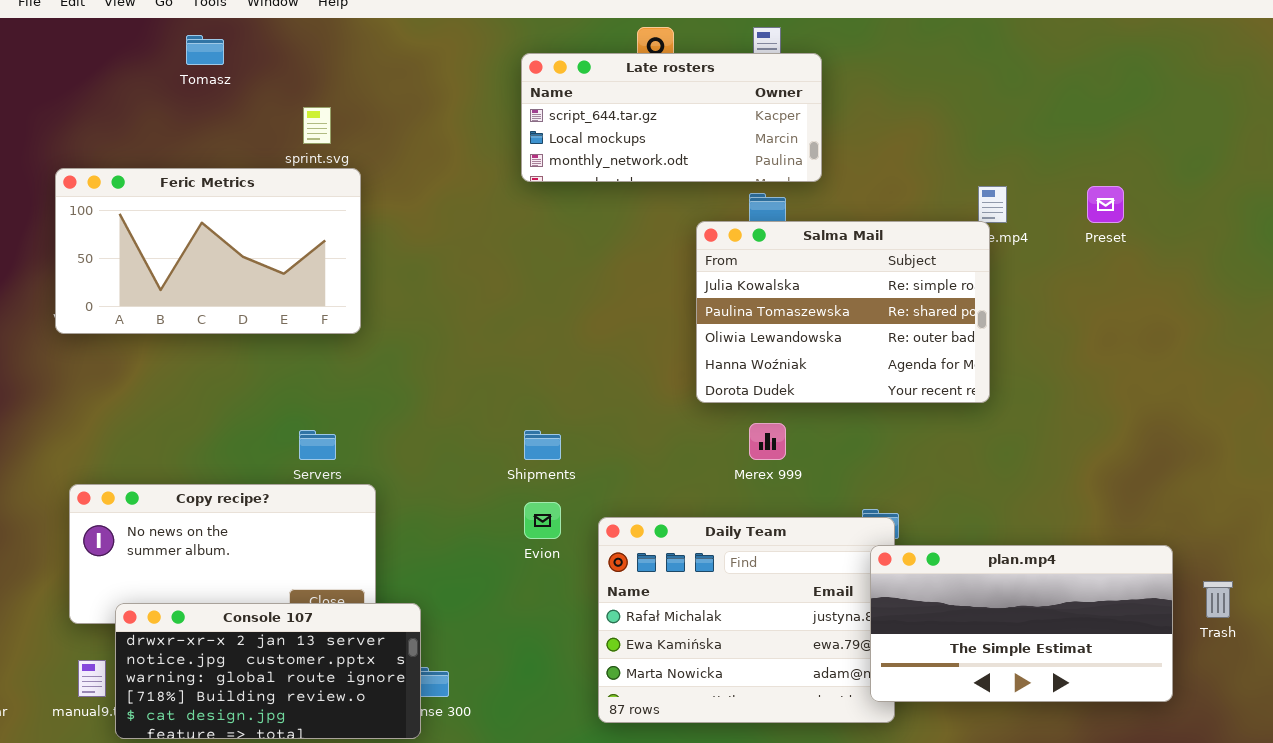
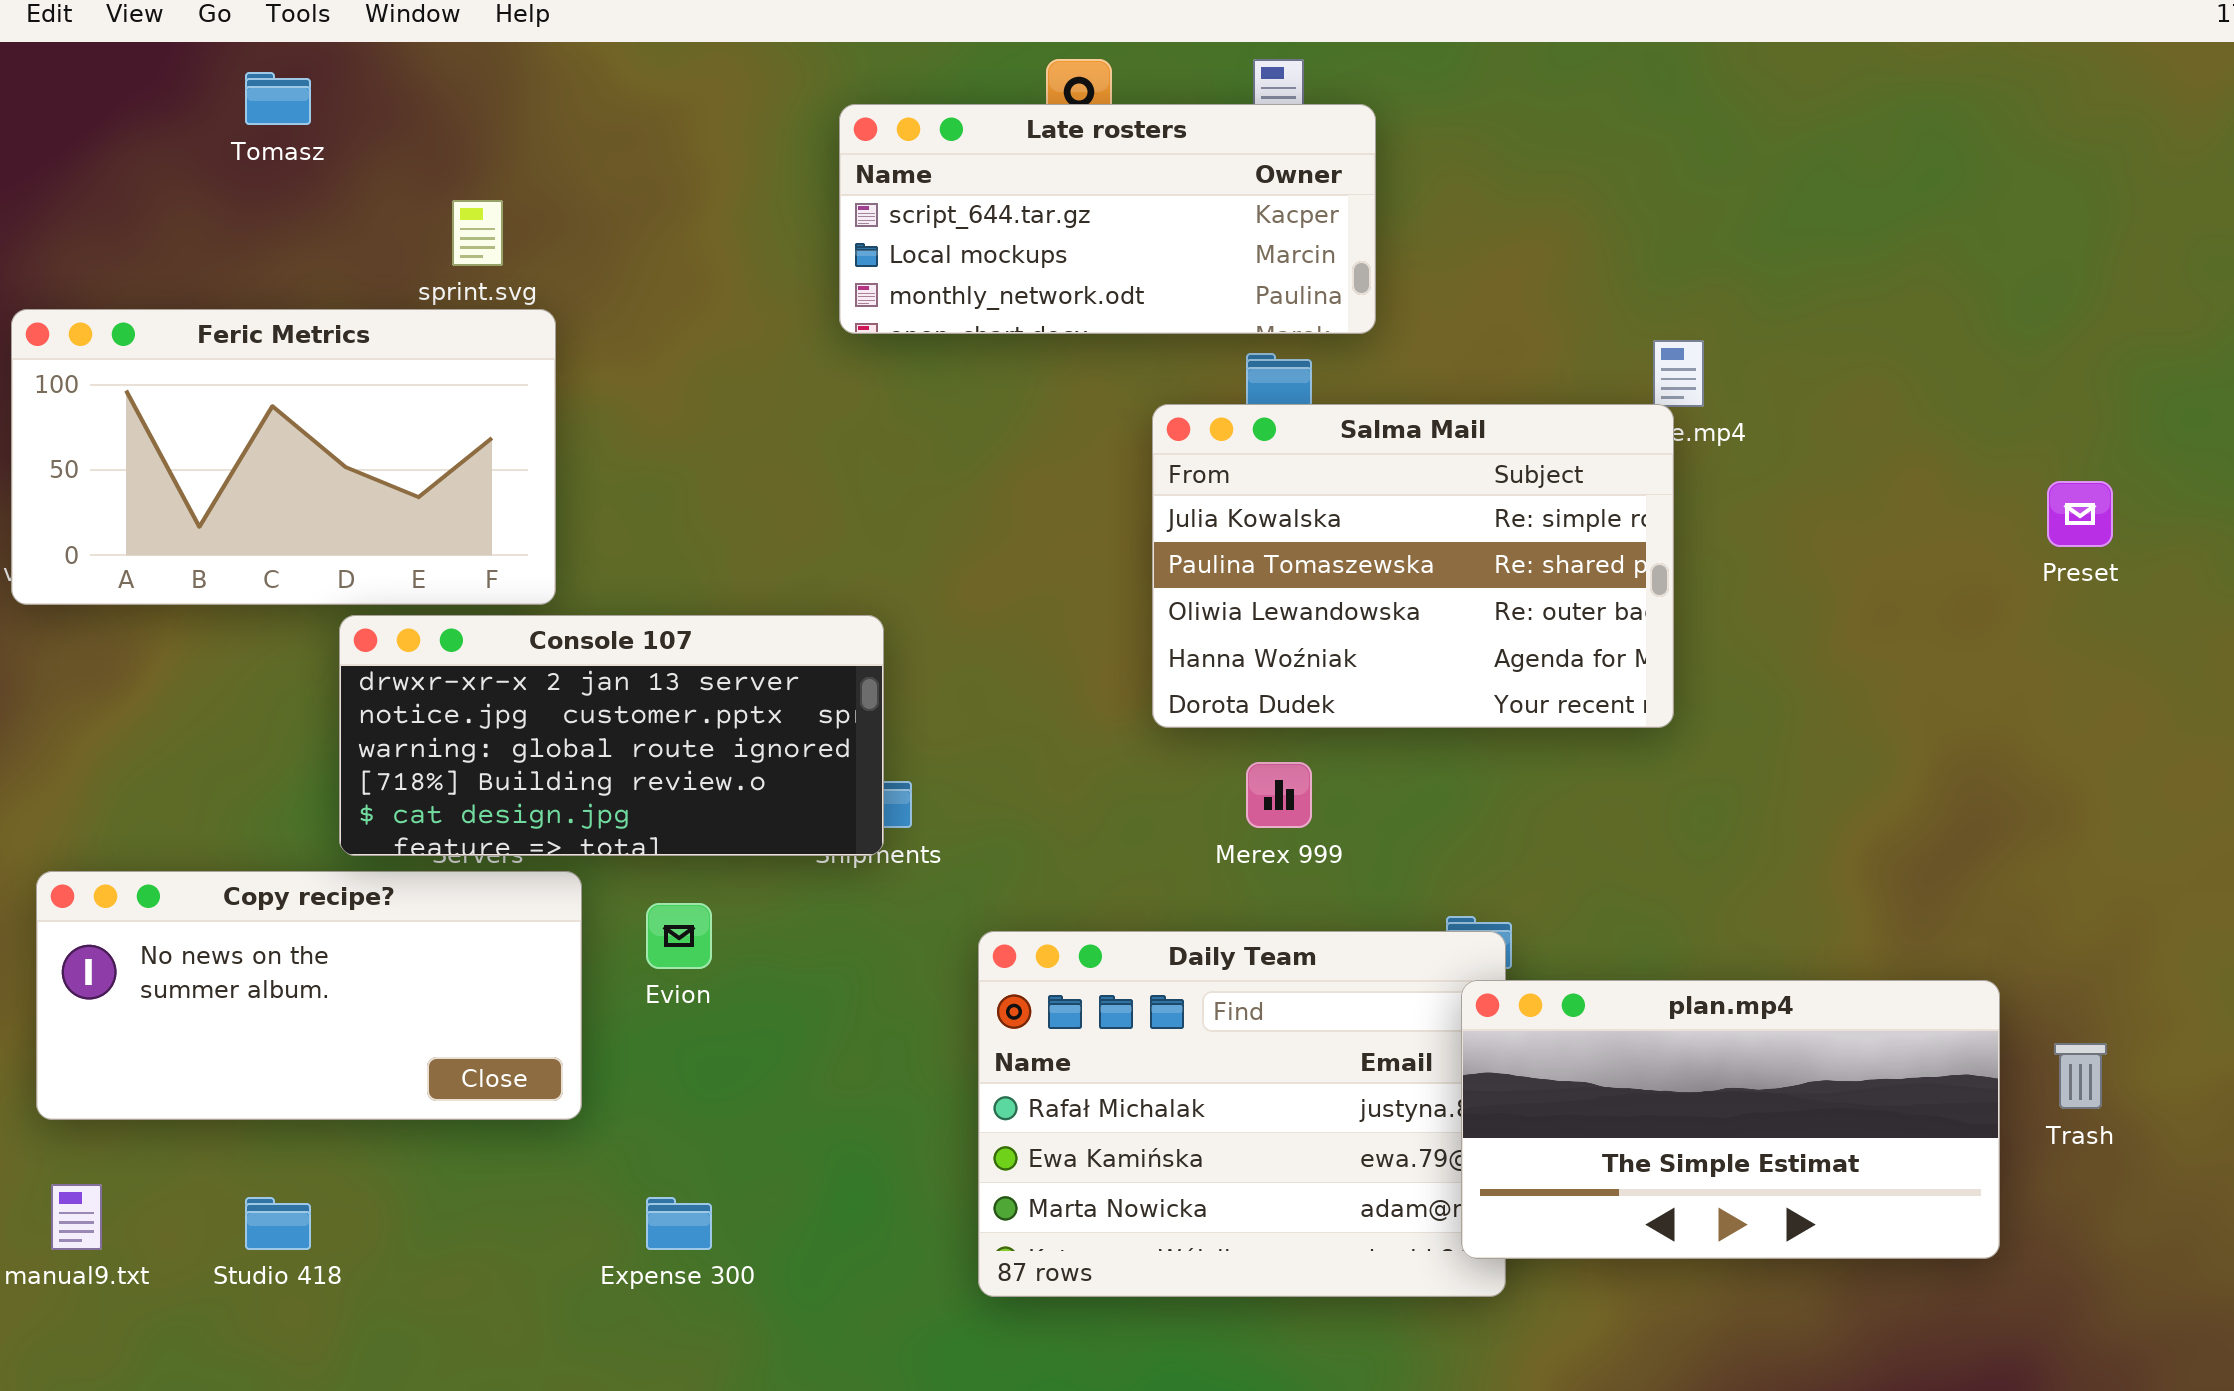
Preset: [1087,186,1124,223] -> [2047,481,2113,547], moved
Evion: [524,502,561,539] -> [646,903,712,969], moved
Console 107: [115,603,421,739] -> [339,615,884,856], moved

